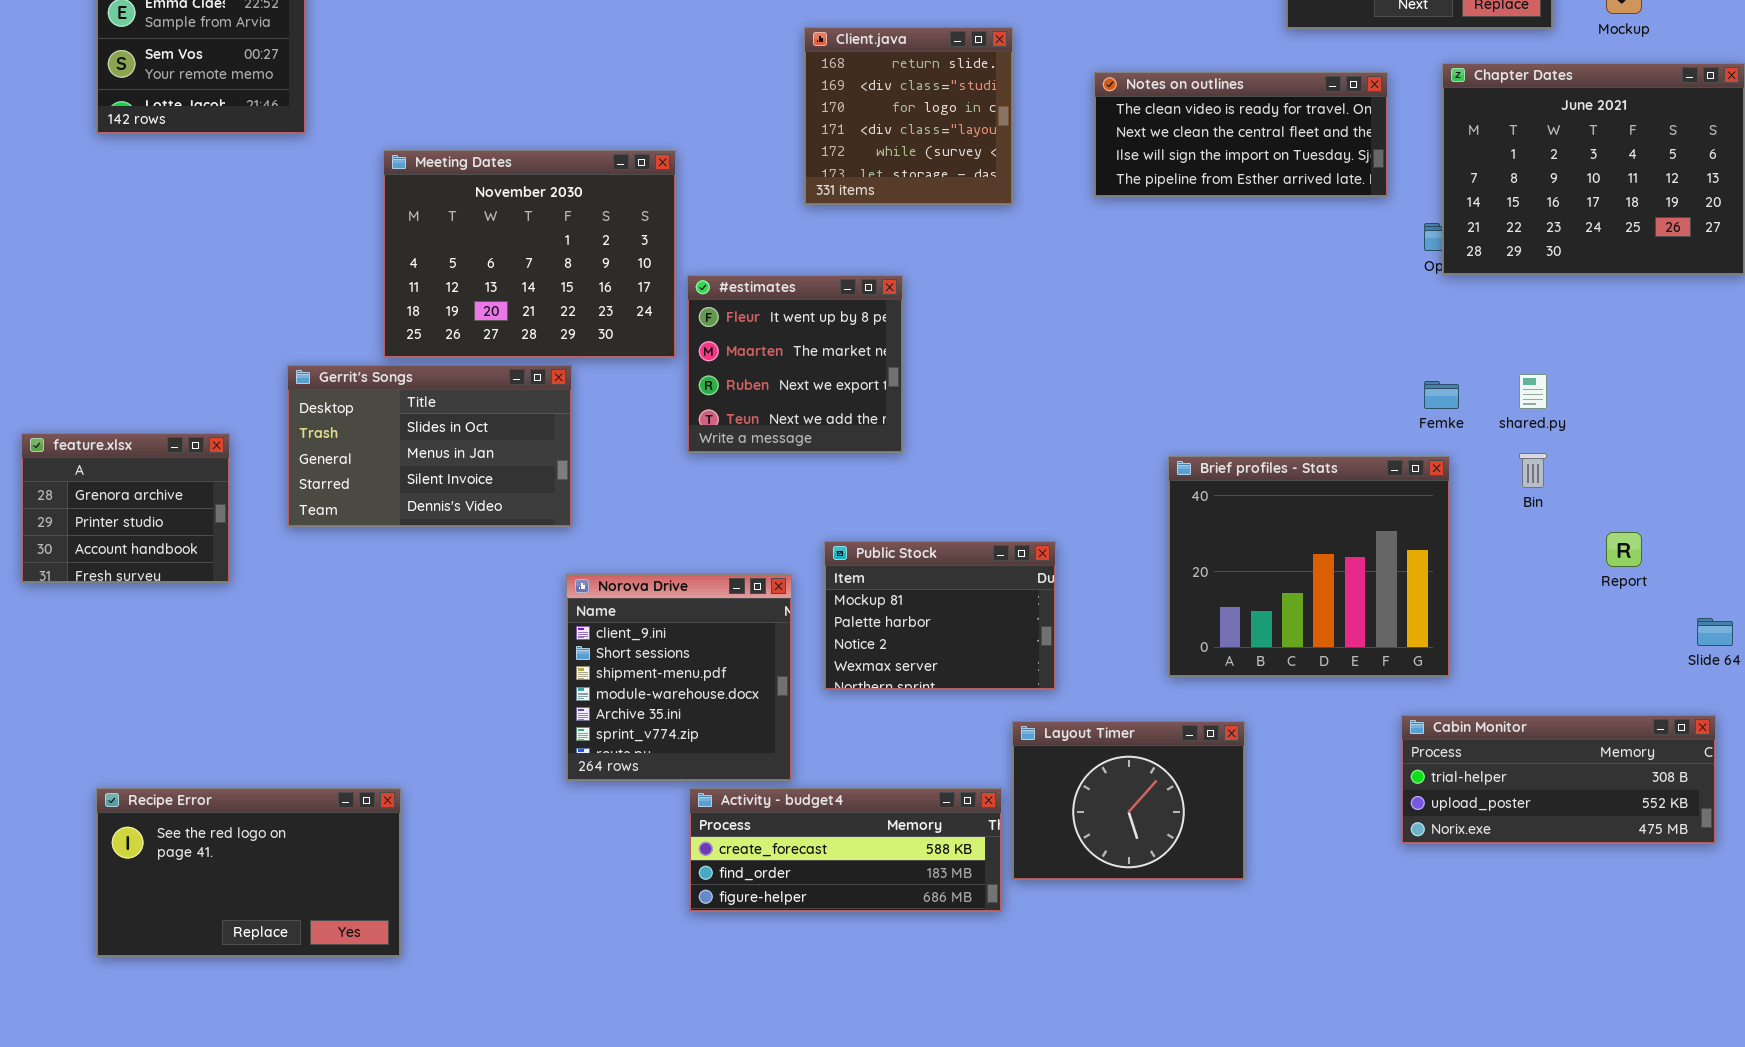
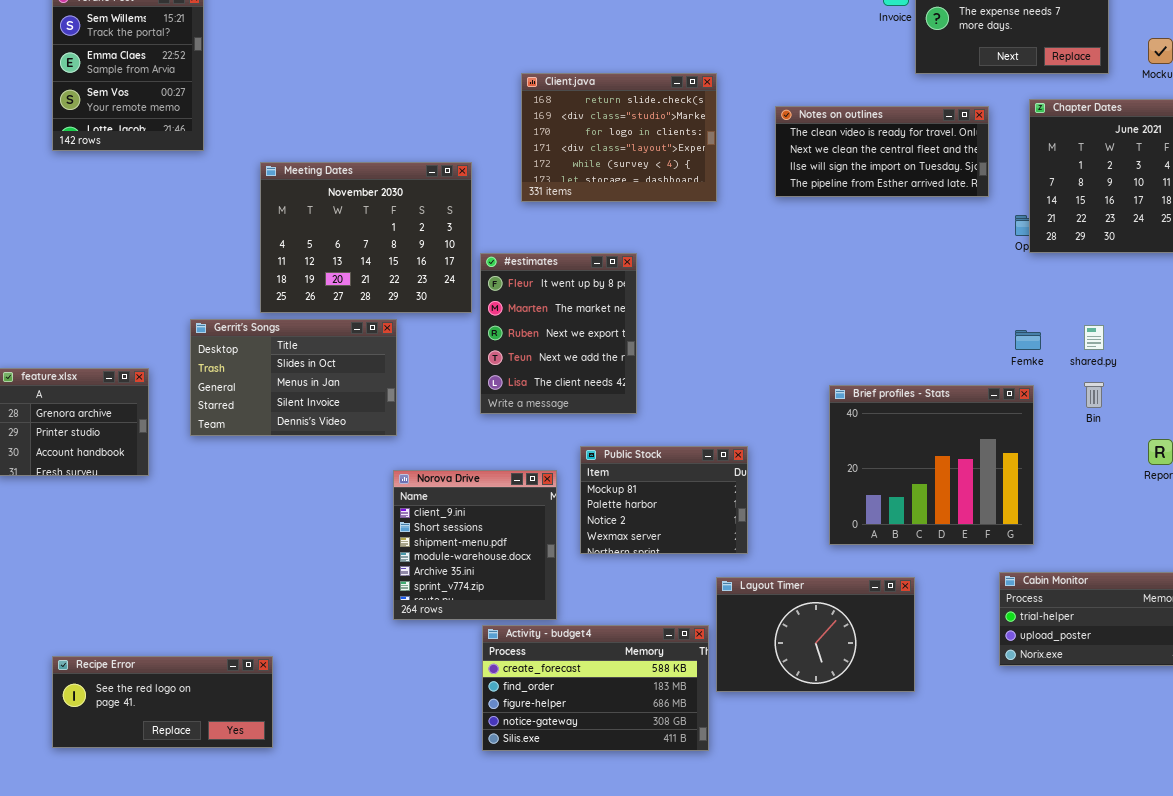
Client.java: [804,27,1013,205] -> [521,73,717,202], resized
#estimates: [687,275,903,453] -> [480,253,637,414], resized
Layout Timer: [1012,721,1245,880] -> [716,577,915,692], resized
Recipe Error: [96,788,401,957] -> [52,656,273,748], resized
Activity - budget4: [689,788,1002,912] -> [482,625,709,751], resized

